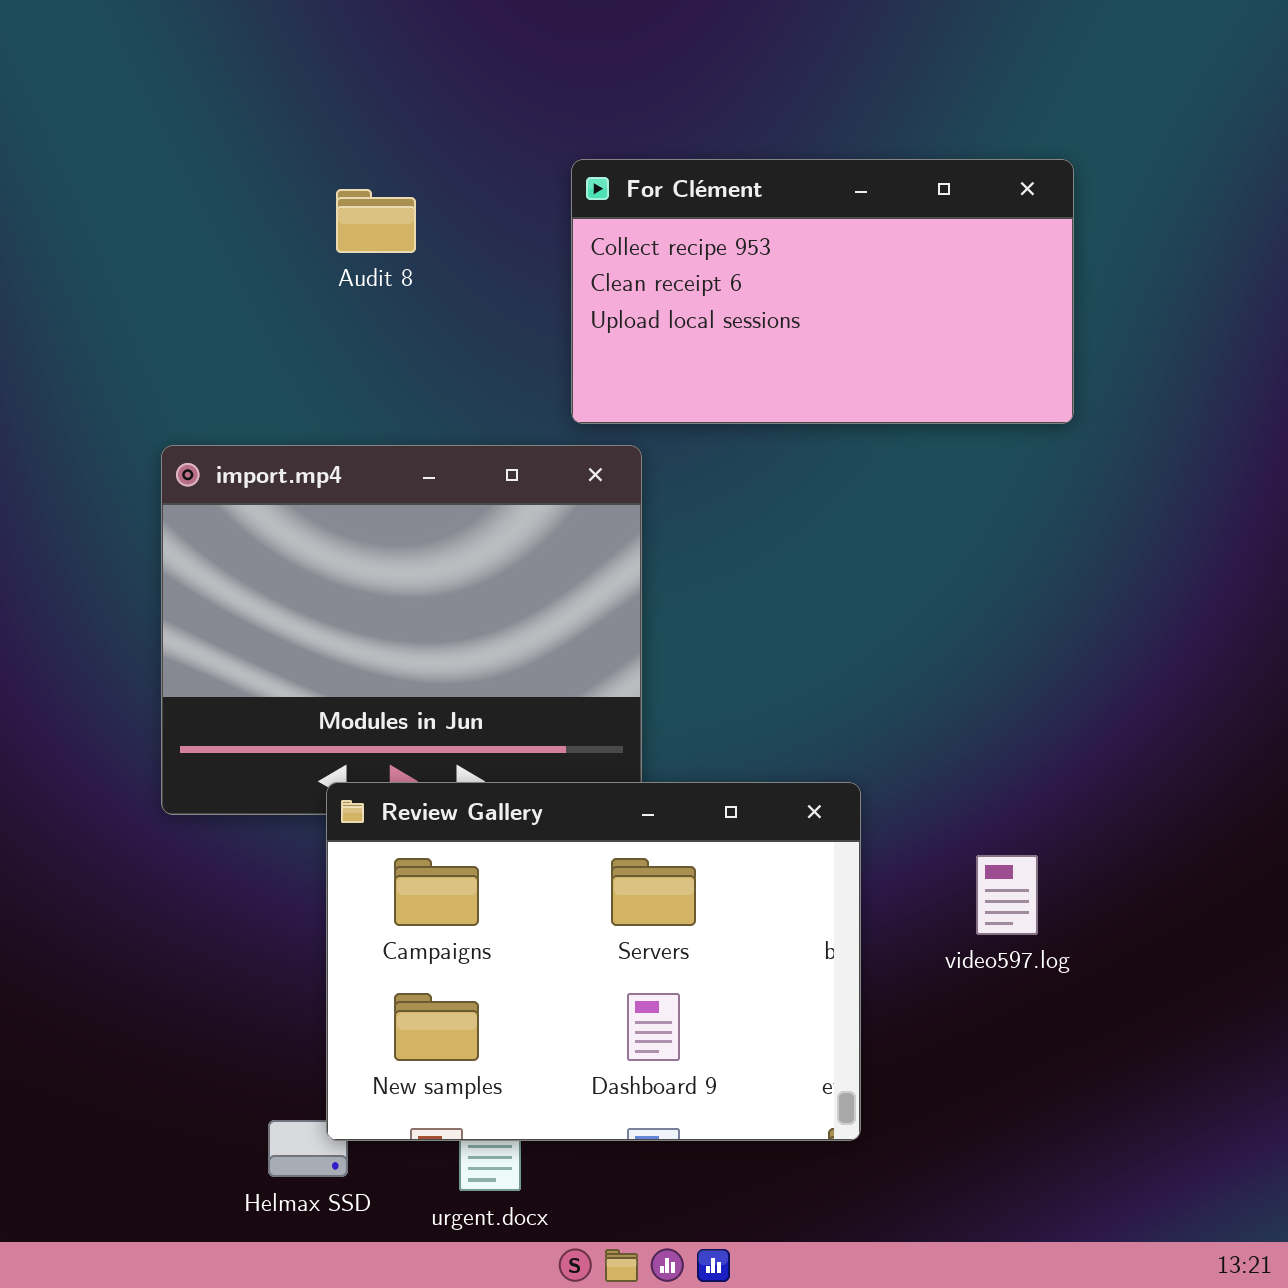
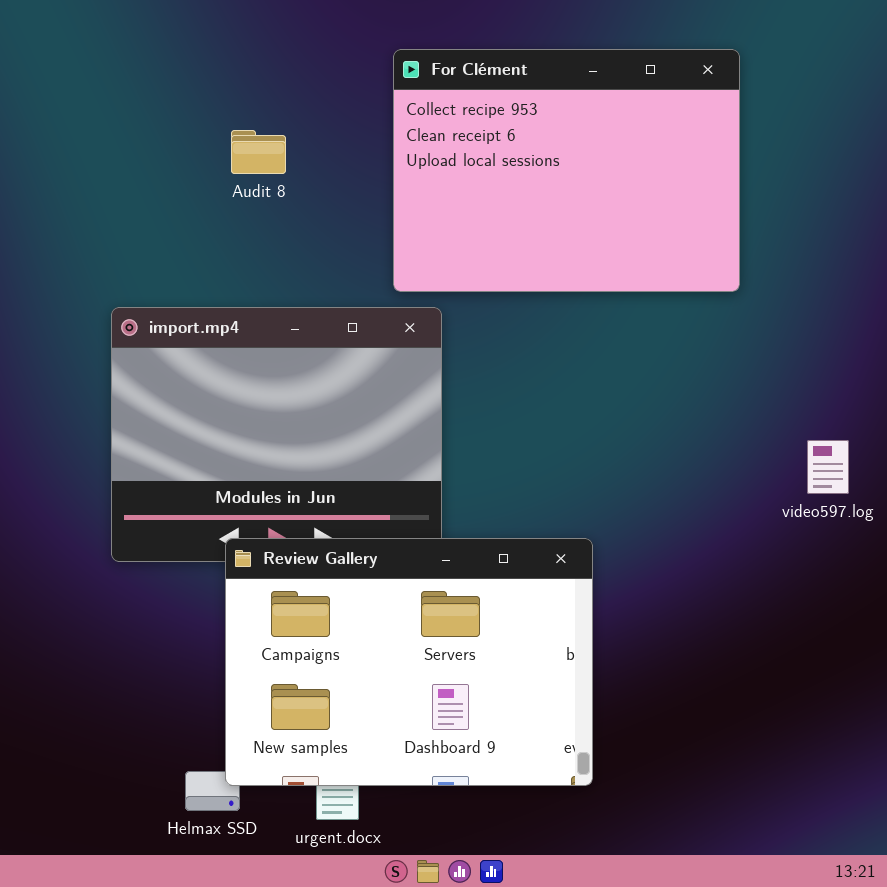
For Clément: [571,159,1074,424] -> [393,49,740,292], resized
video597.log: [976,855,1038,935] -> [807,440,849,494], moved

